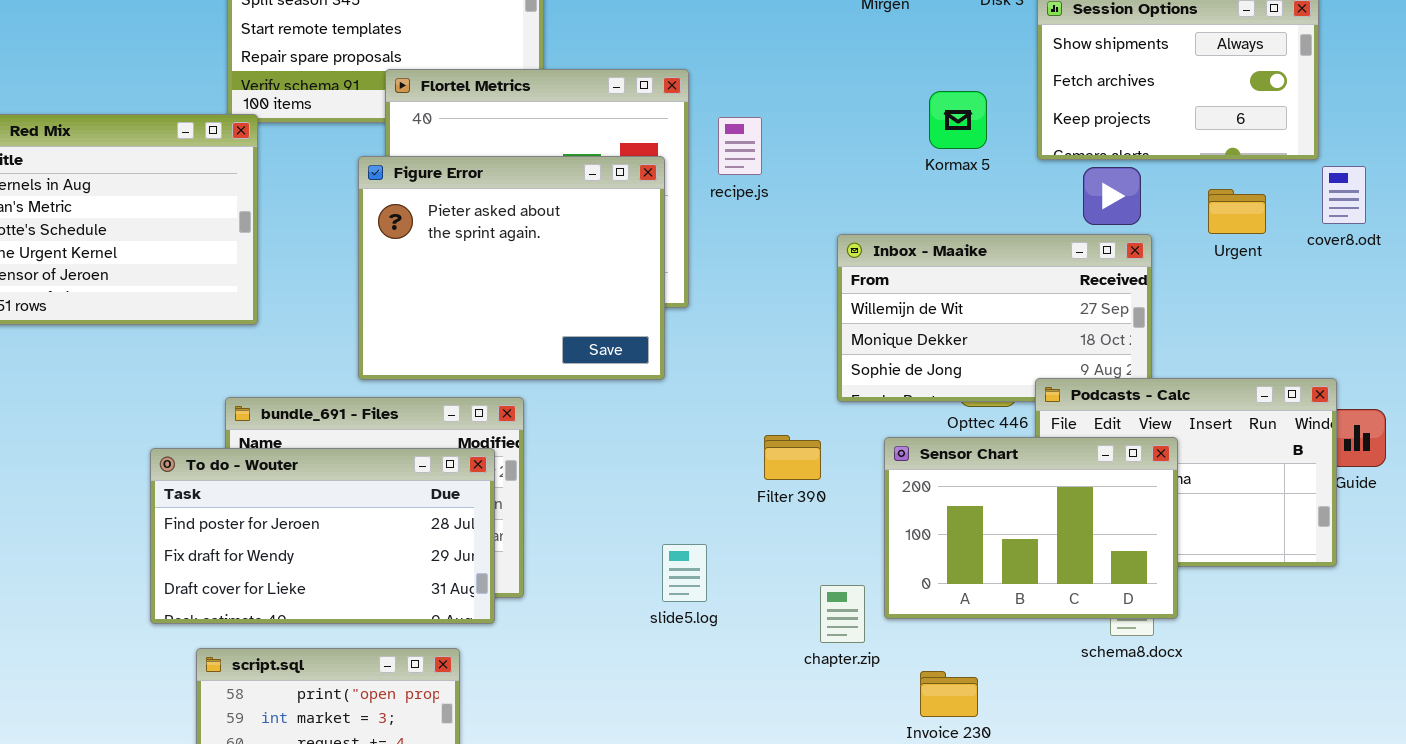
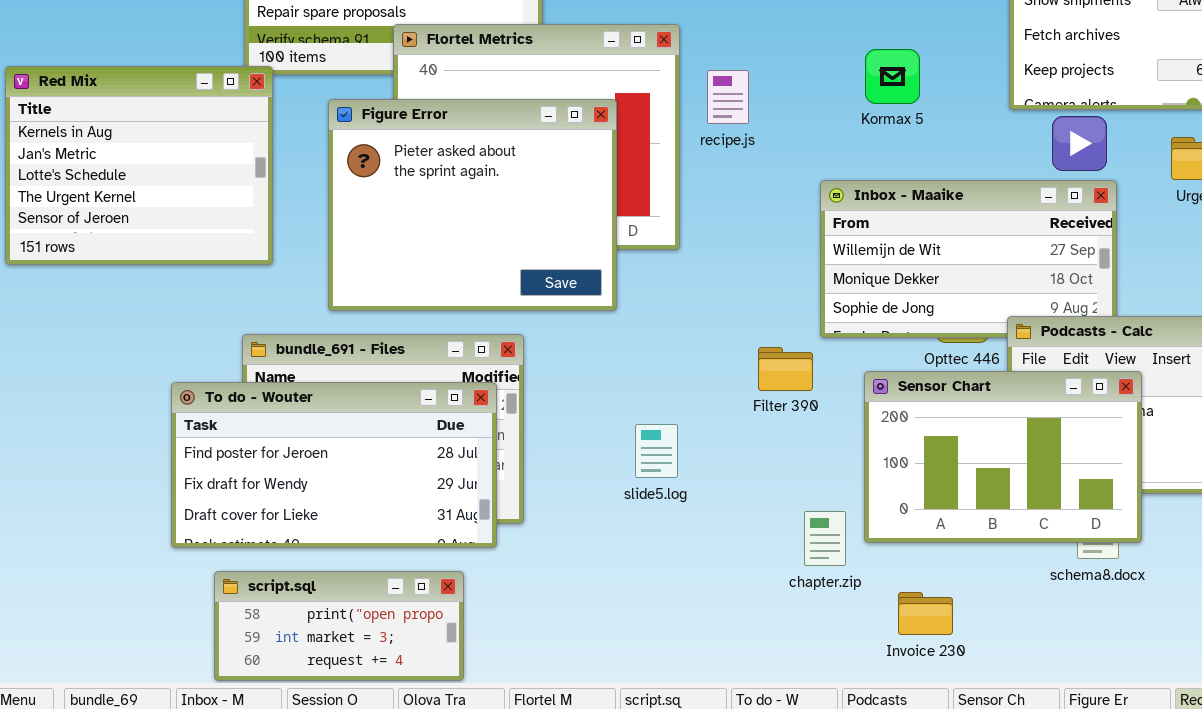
Kormax 5: [929,91,987,149] -> [865,49,920,104], moved
Figure Error: [358,156,665,380] -> [328,99,617,311], moved
Filter 390: [764,435,821,480] -> [758,347,813,391], moved
slide5.log: [662,544,707,602] -> [635,424,678,478], moved

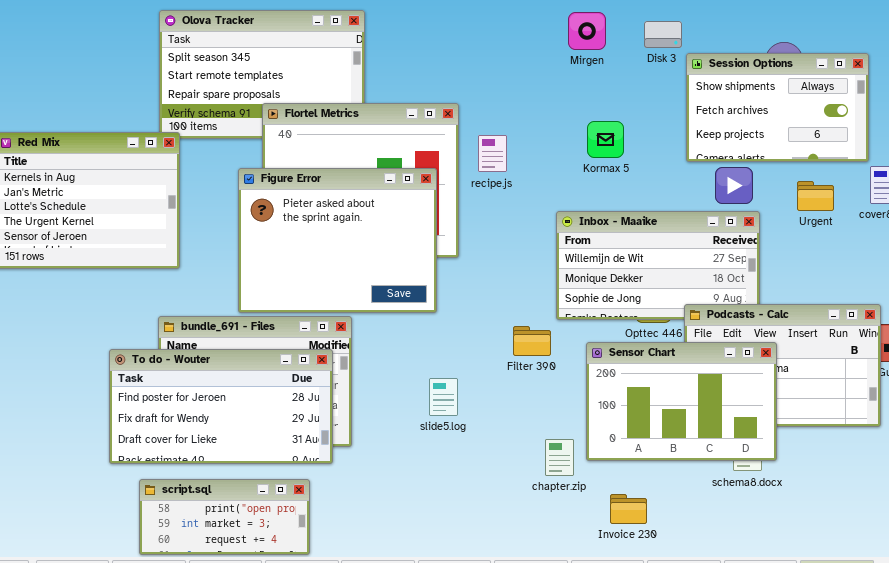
Figure Error: [328,99,617,311] -> [238,168,437,313], moved

